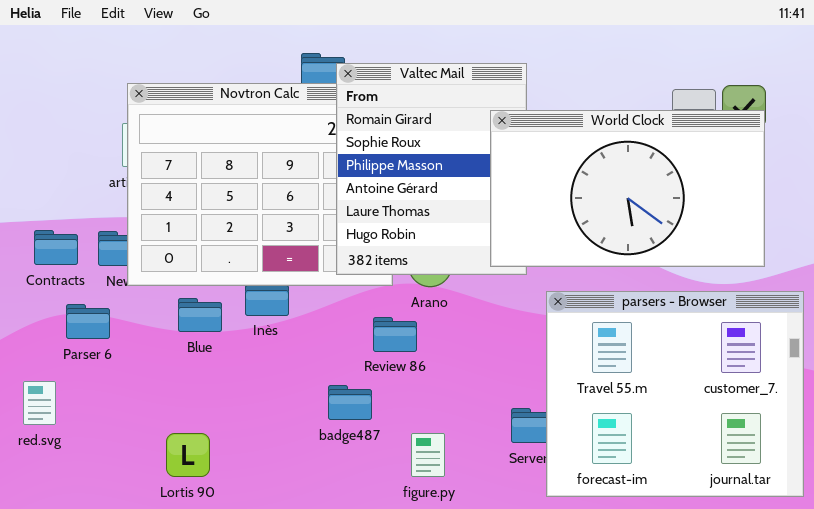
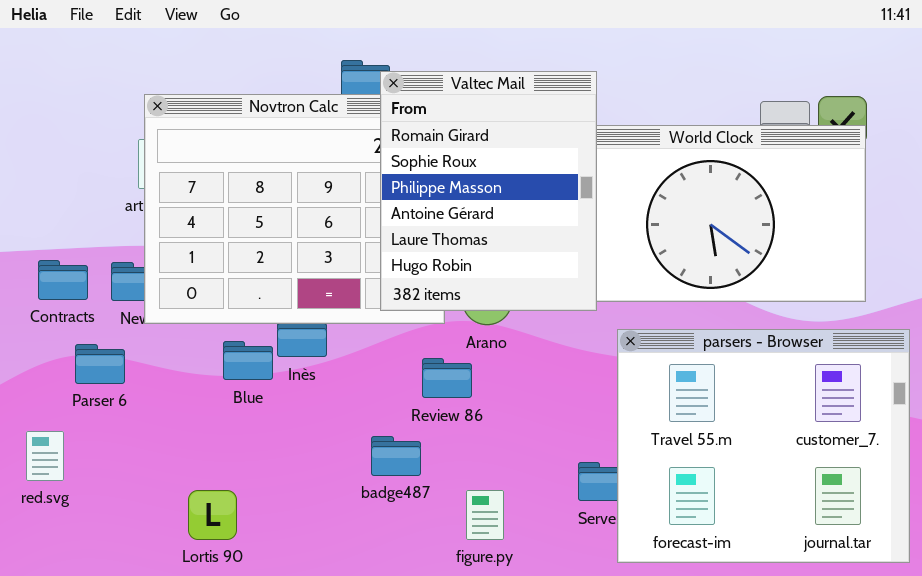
Valtec Mail: [336,63,527,275] -> [380,71,597,311], raised
Blue: [178,298,222,332] -> [223,341,273,380], moved

